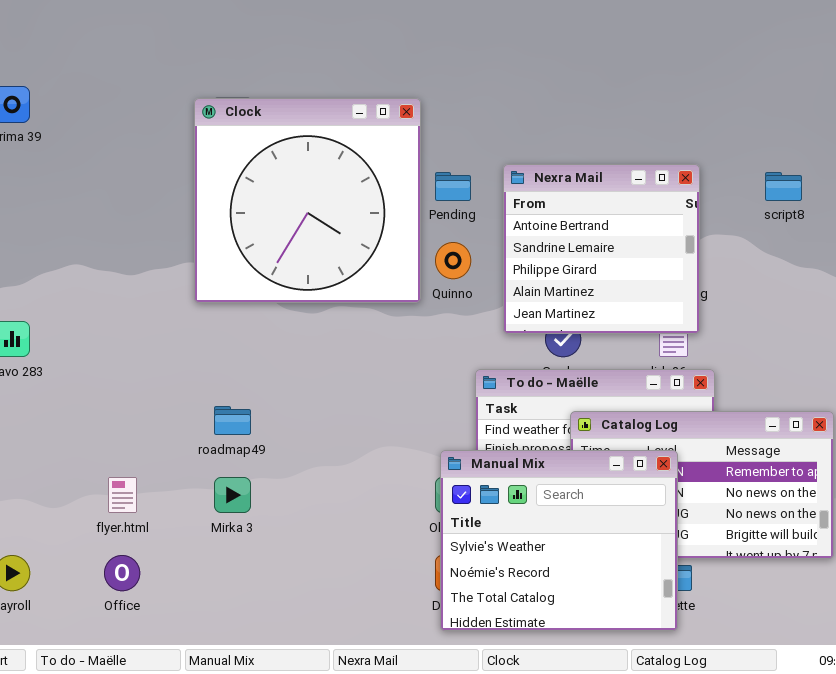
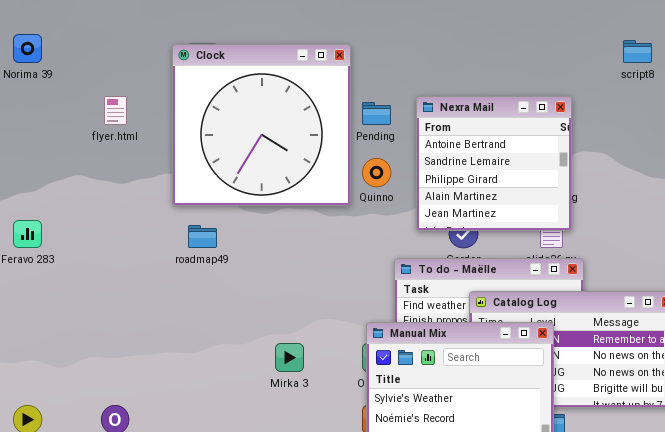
script8: [765,172,802,201] -> [623,40,652,63], moved
roadmap49: [214,406,251,435] -> [188,225,217,248], moved
flyer.html: [108,477,137,513] -> [104,96,127,125], moved
Mirka 3: [214,477,251,513] -> [275,343,304,372], moved

